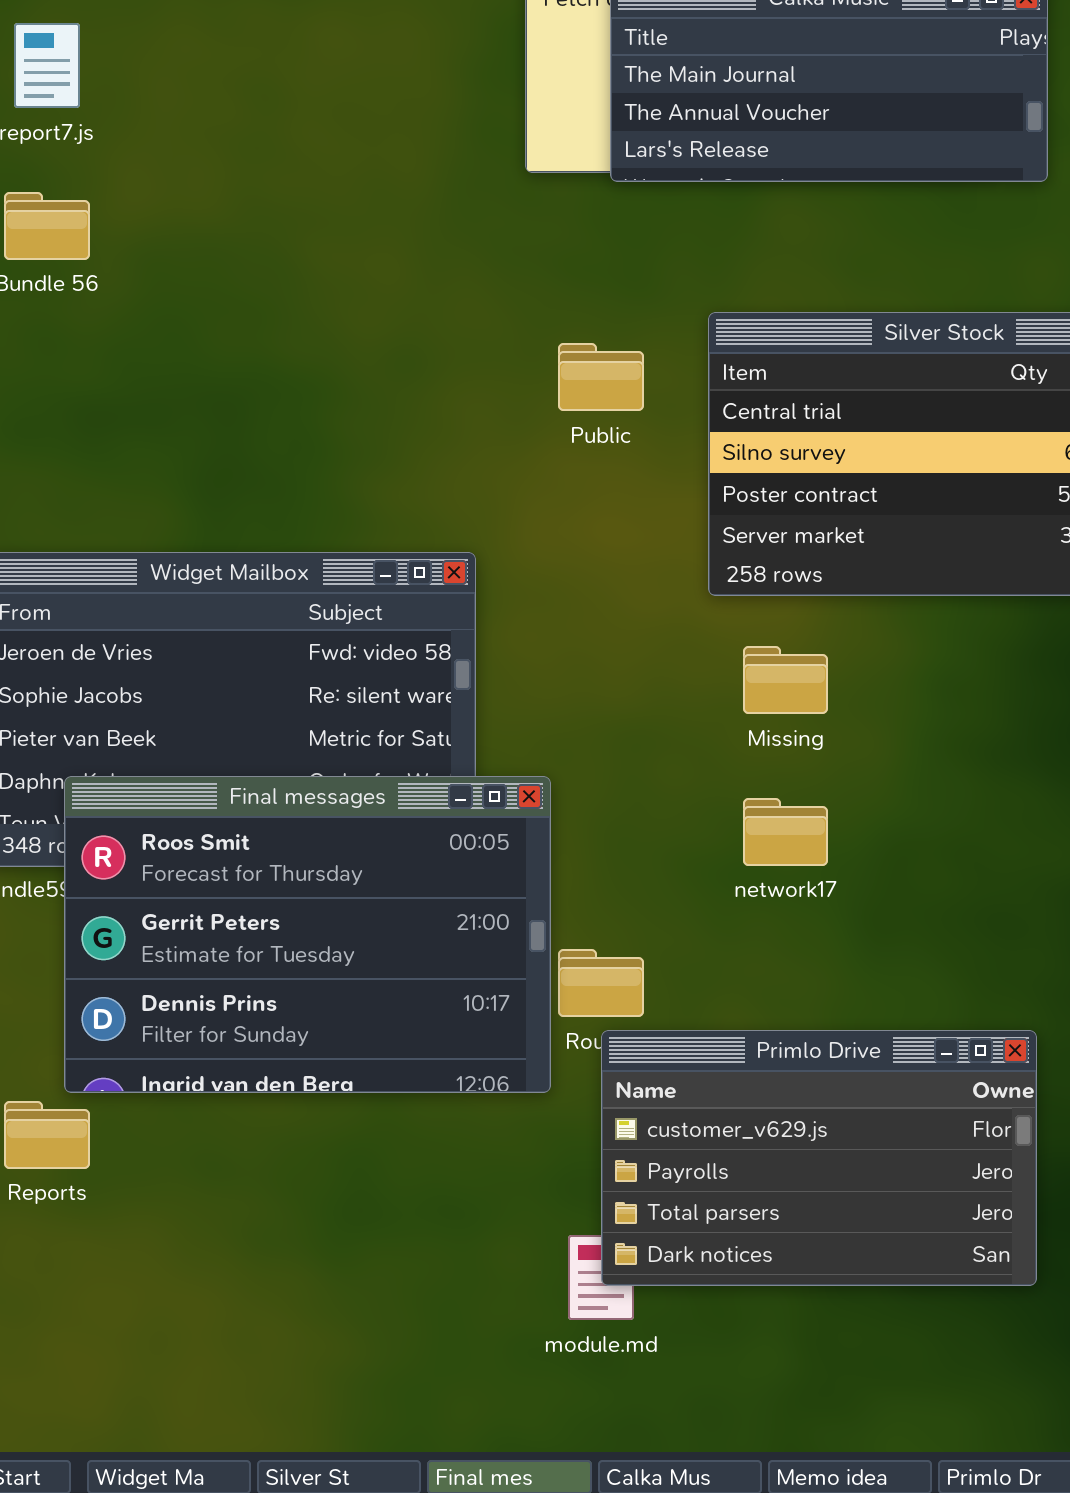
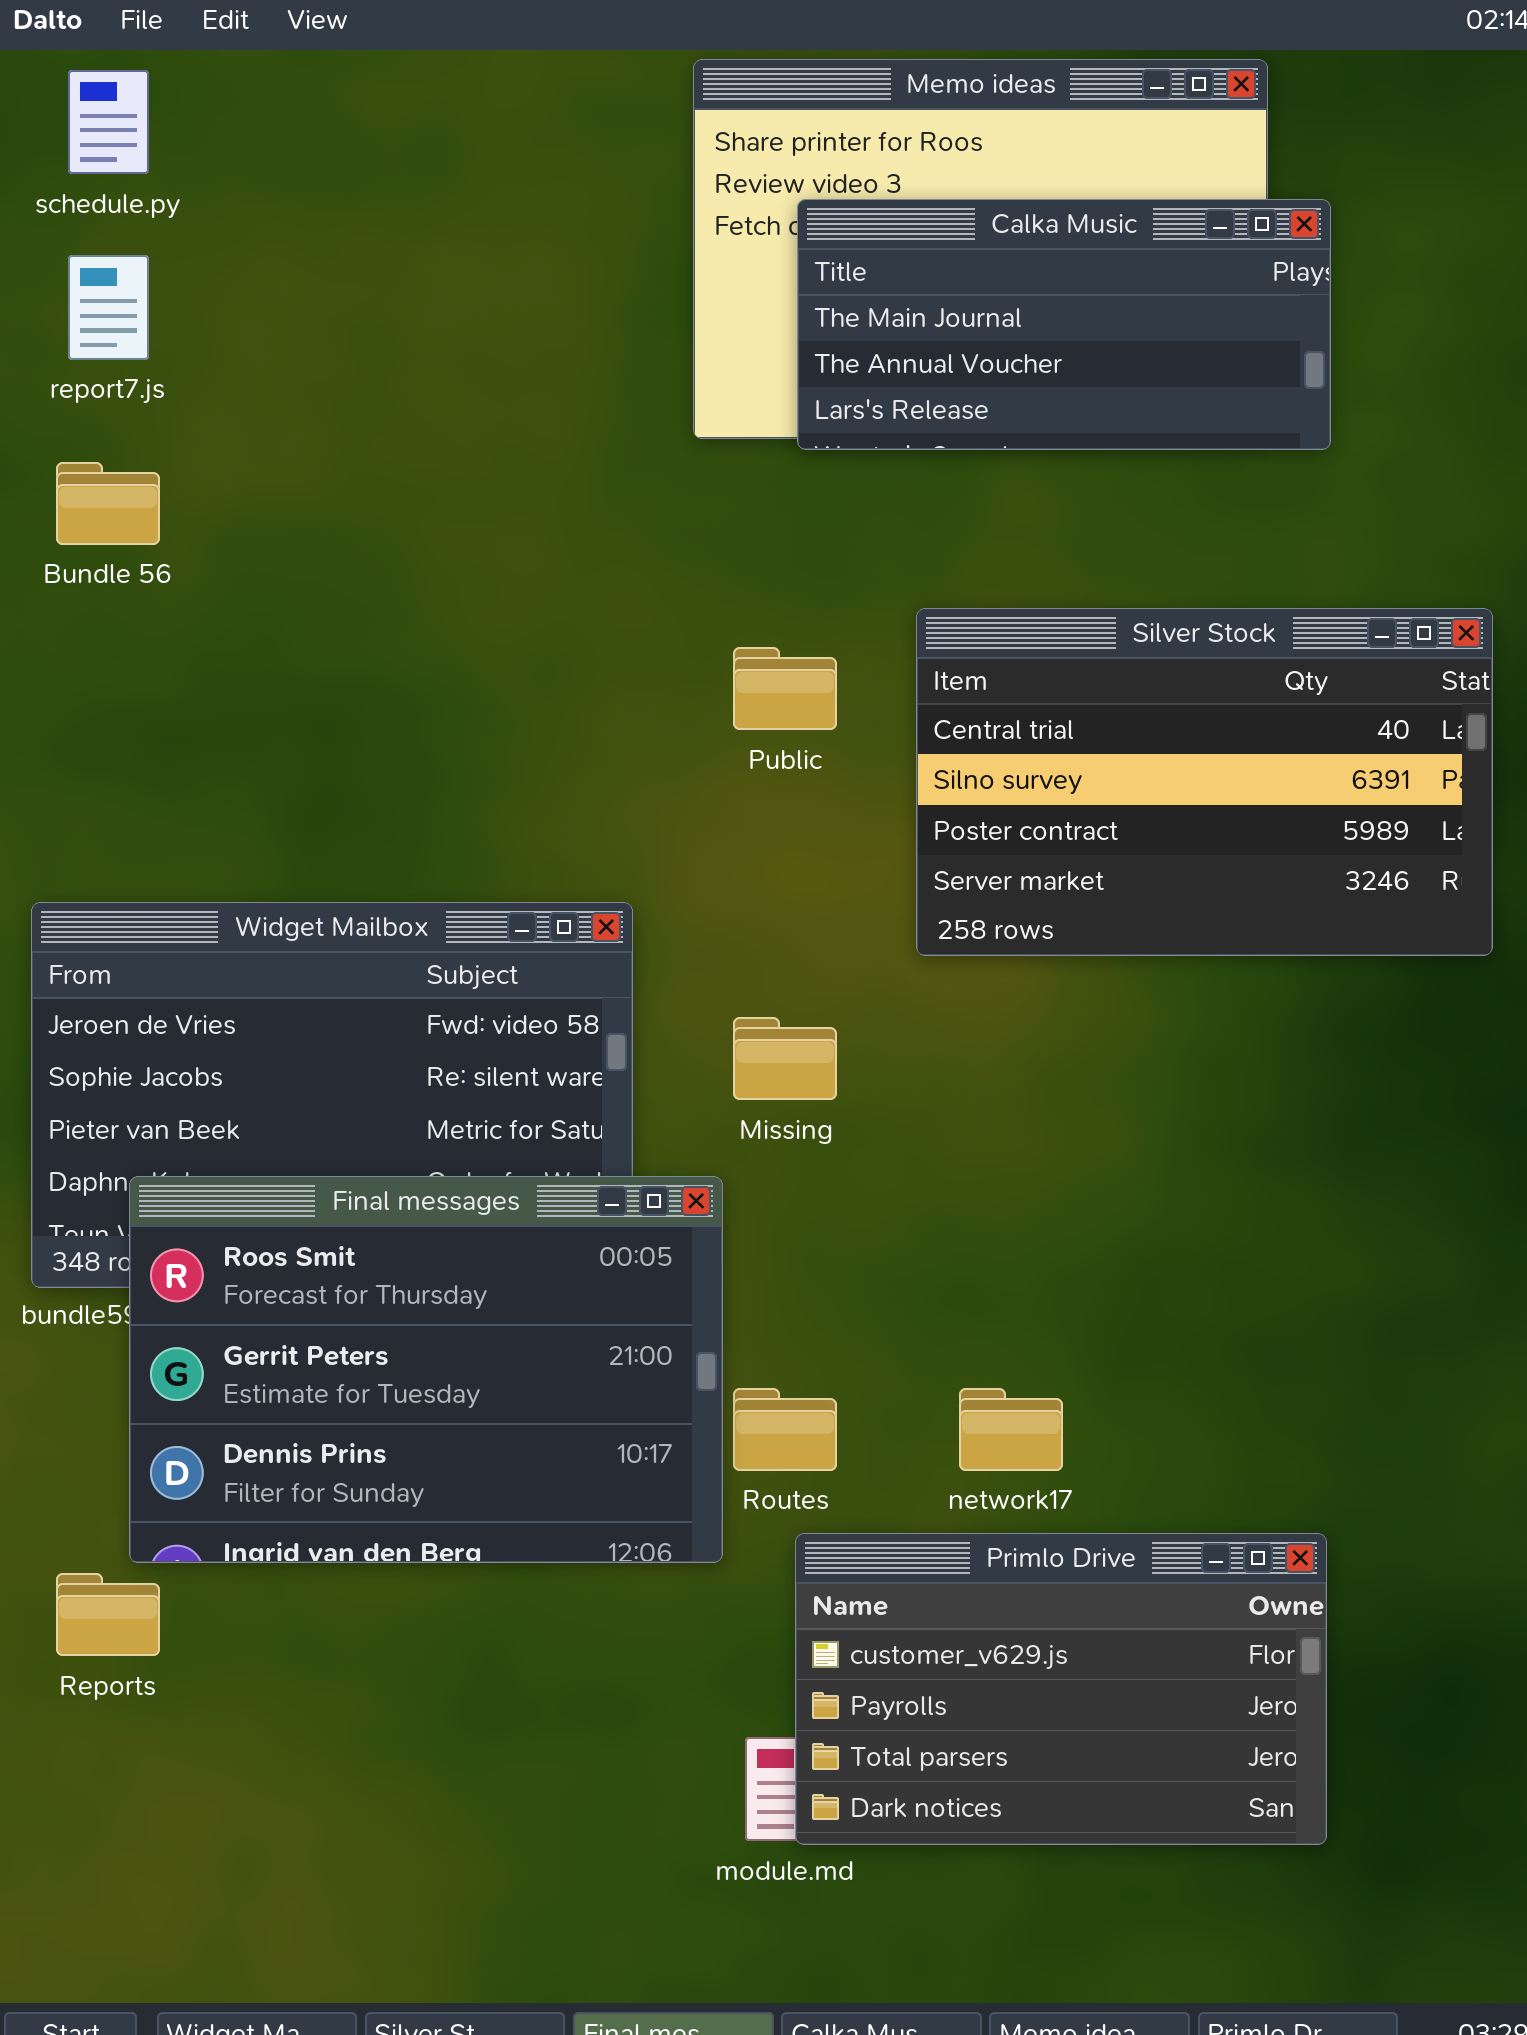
Missing: [743,646,828,714] -> [733,1017,837,1100], moved
network17: [743,798,828,866] -> [959,1388,1063,1471], moved
Primlo Drive: [601,1030,1037,1286] -> [795,1533,1327,1845], moved

